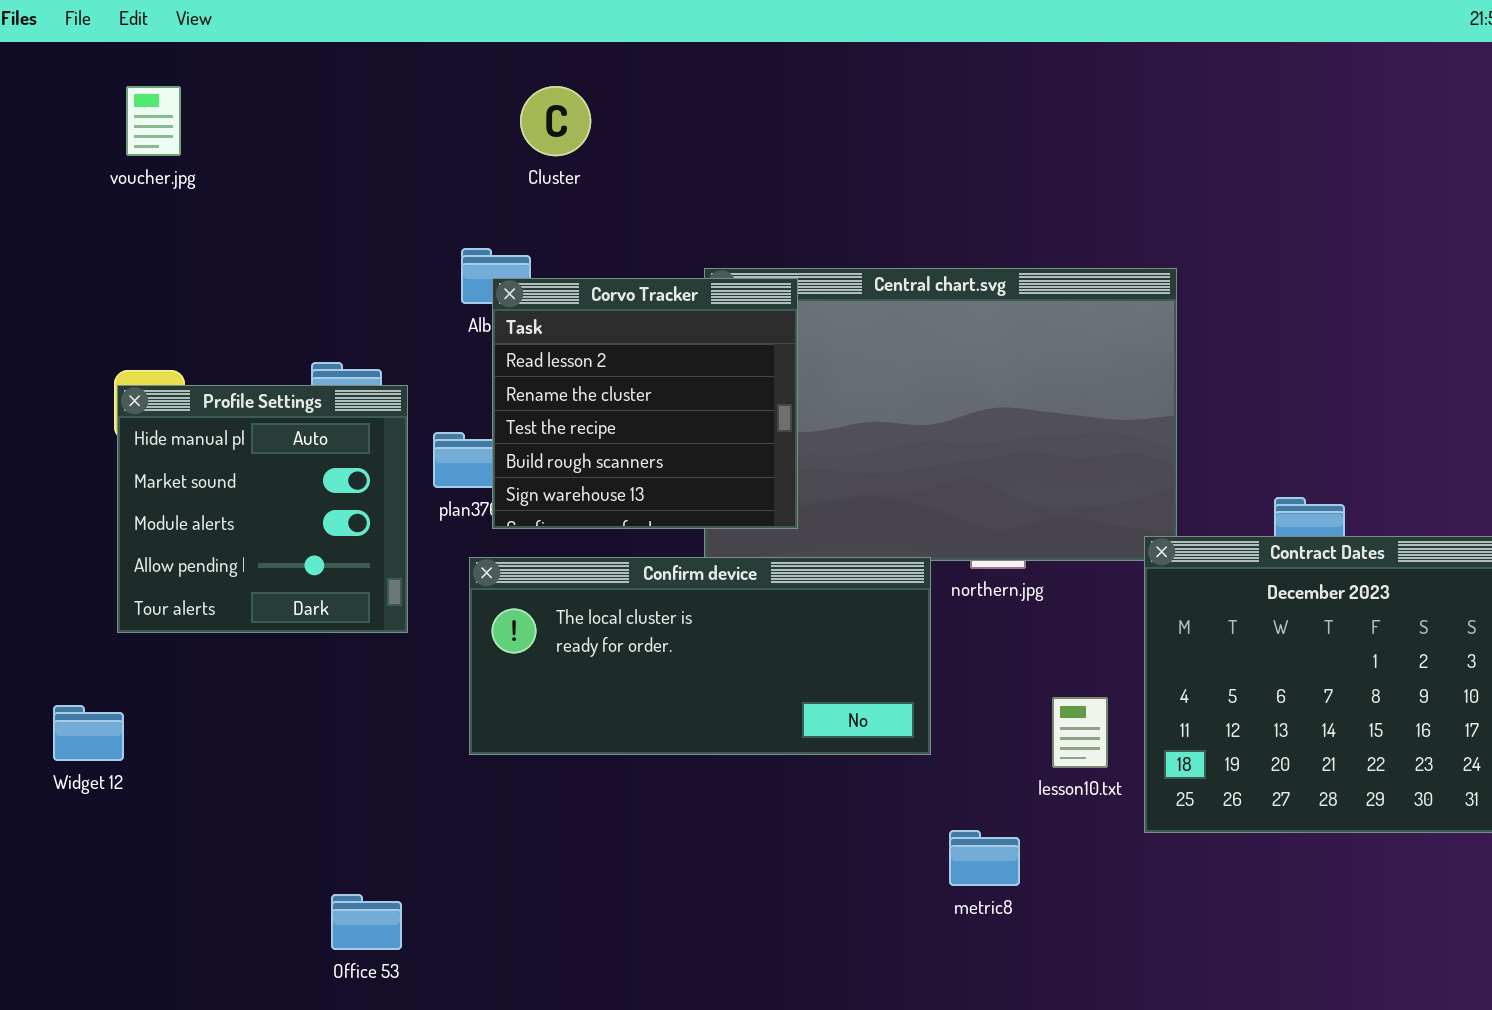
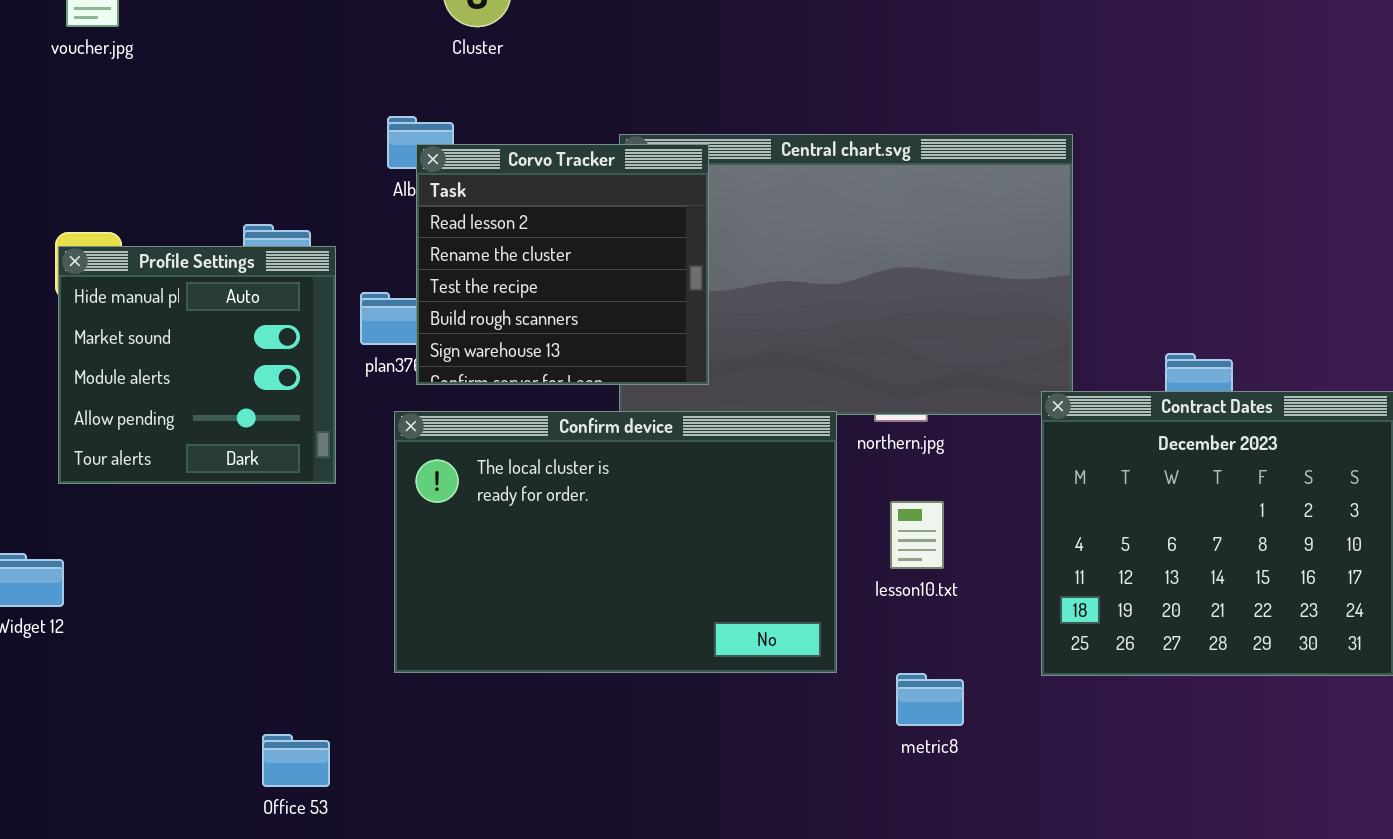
Confirm device: [469,557,931,755] -> [394,411,837,673], resized
lesson10.txt: [1052,697,1108,768] -> [890,501,944,569], moved
metric8: [949,830,1020,886] -> [896,673,964,726], moved

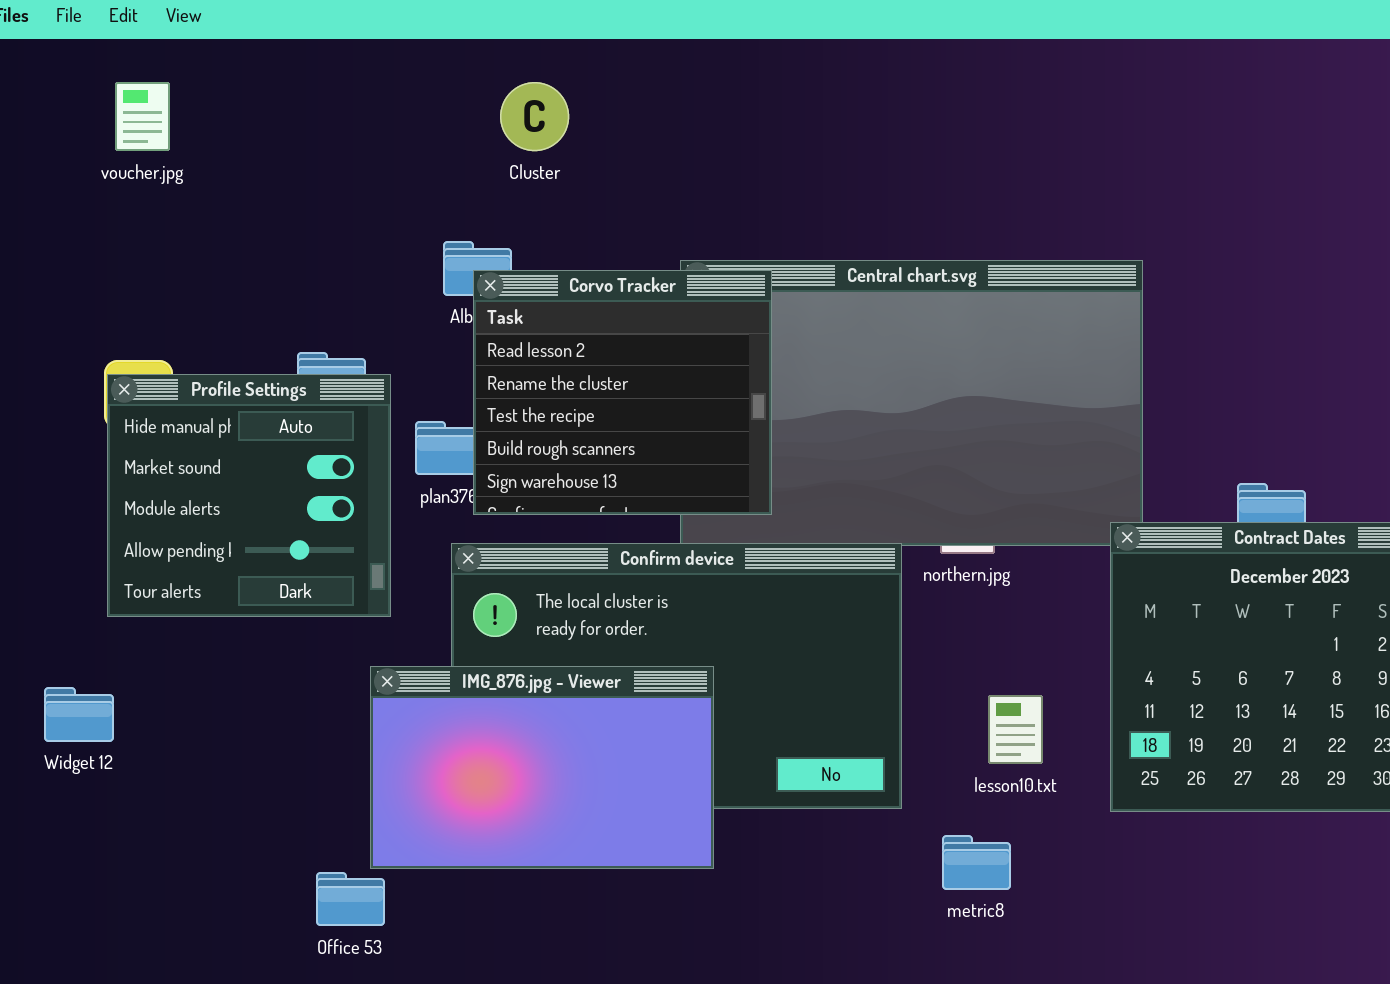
lesson10.txt: [890,501,944,569] -> [988,695,1043,764], moved
IMG_876.jpg - Viewer: none -> [370,666,714,869], opened
metric8: [896,673,964,726] -> [942,835,1011,890], moved

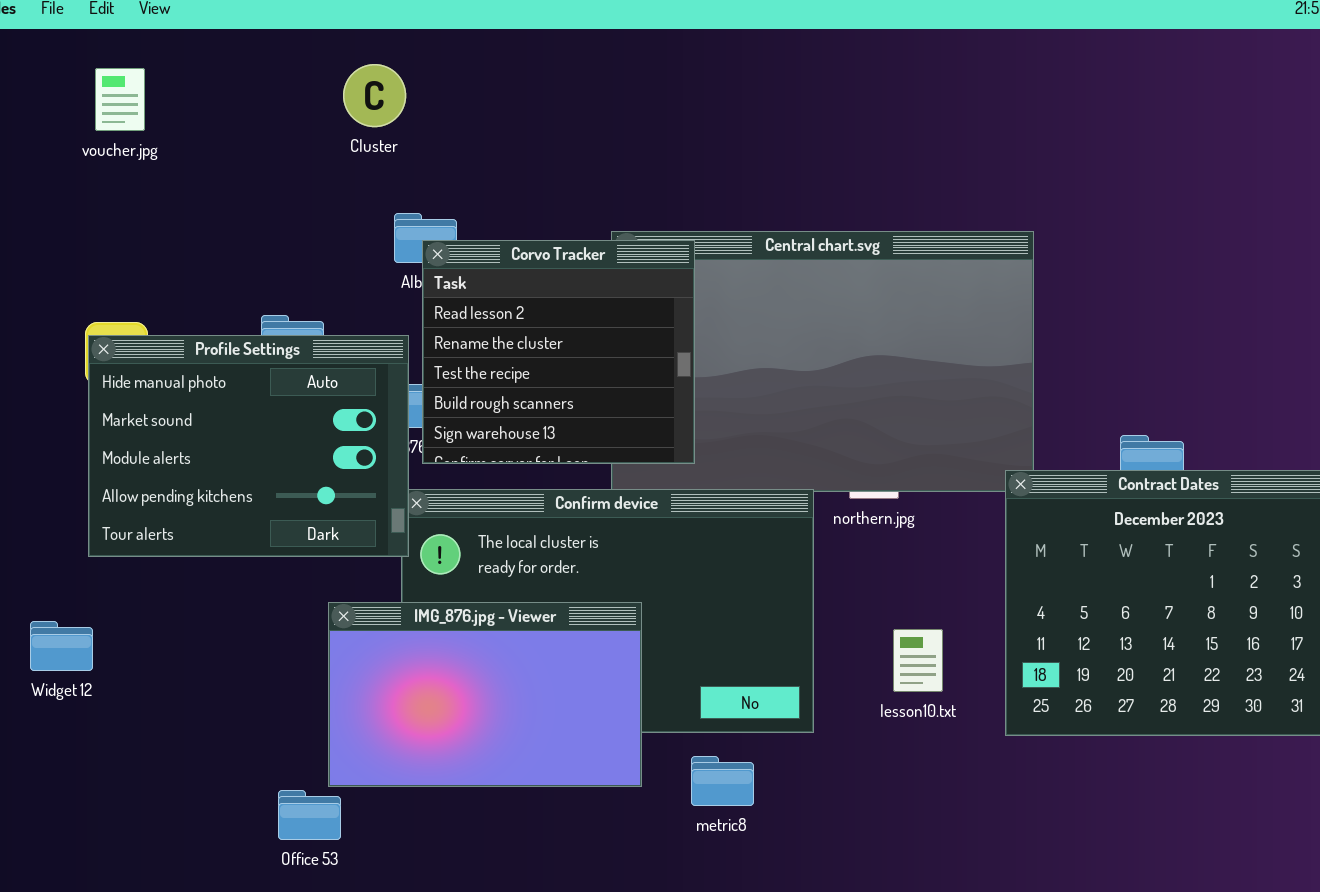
Cluster: [500,82,569,151] -> [343,64,406,127], moved
Profile Settings: [107,374,391,617] -> [88,335,409,557], resized
metric8: [942,835,1011,890] -> [691,756,754,806], moved

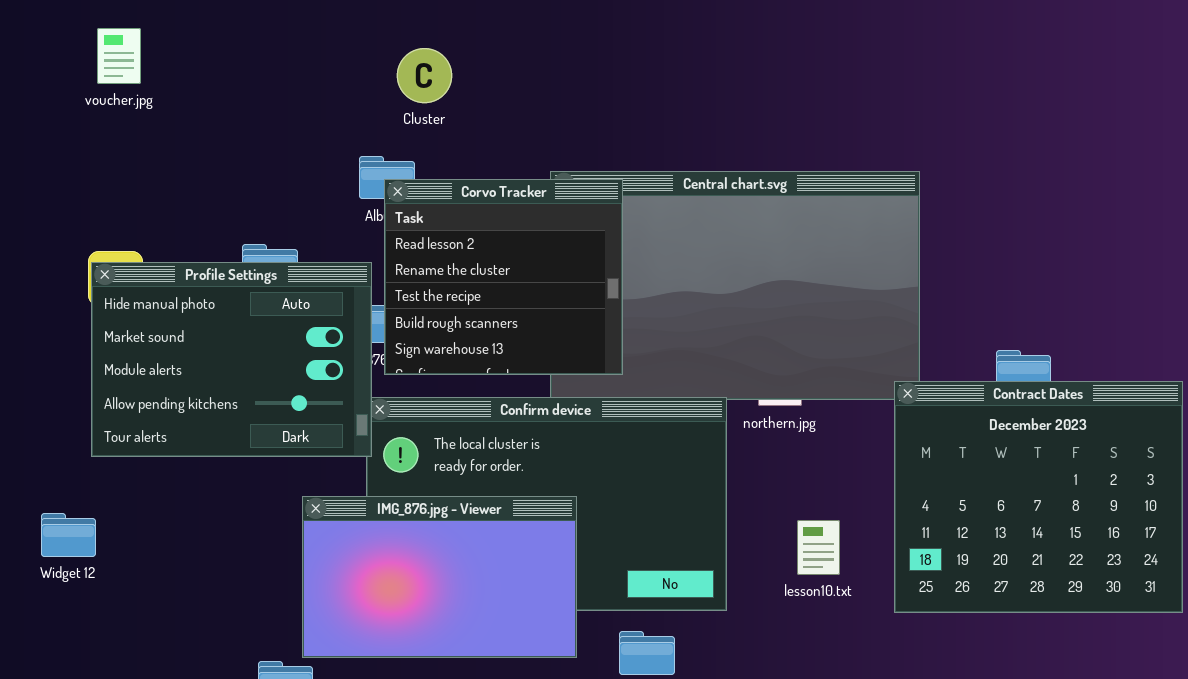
Cluster: [343,64,406,127] -> [397,48,452,103], moved

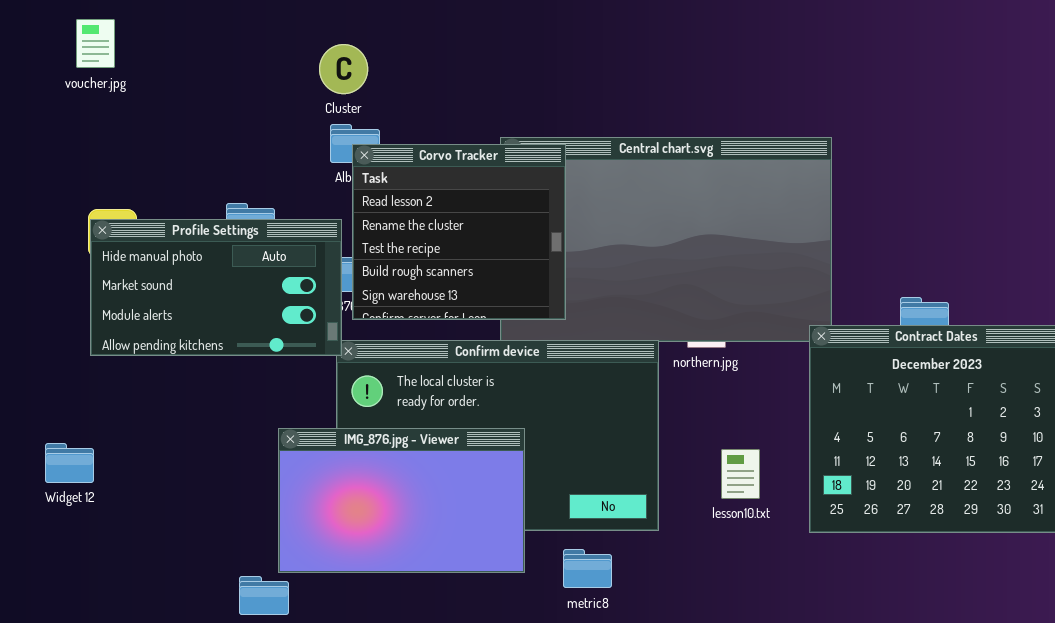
voucher.jpg: [97,28,141,84] -> [76,19,115,68], moved
Cluster: [397,48,452,103] -> [319,44,368,94], moved
Profile Settings: [91,262,372,457] -> [90,219,342,356], resized

